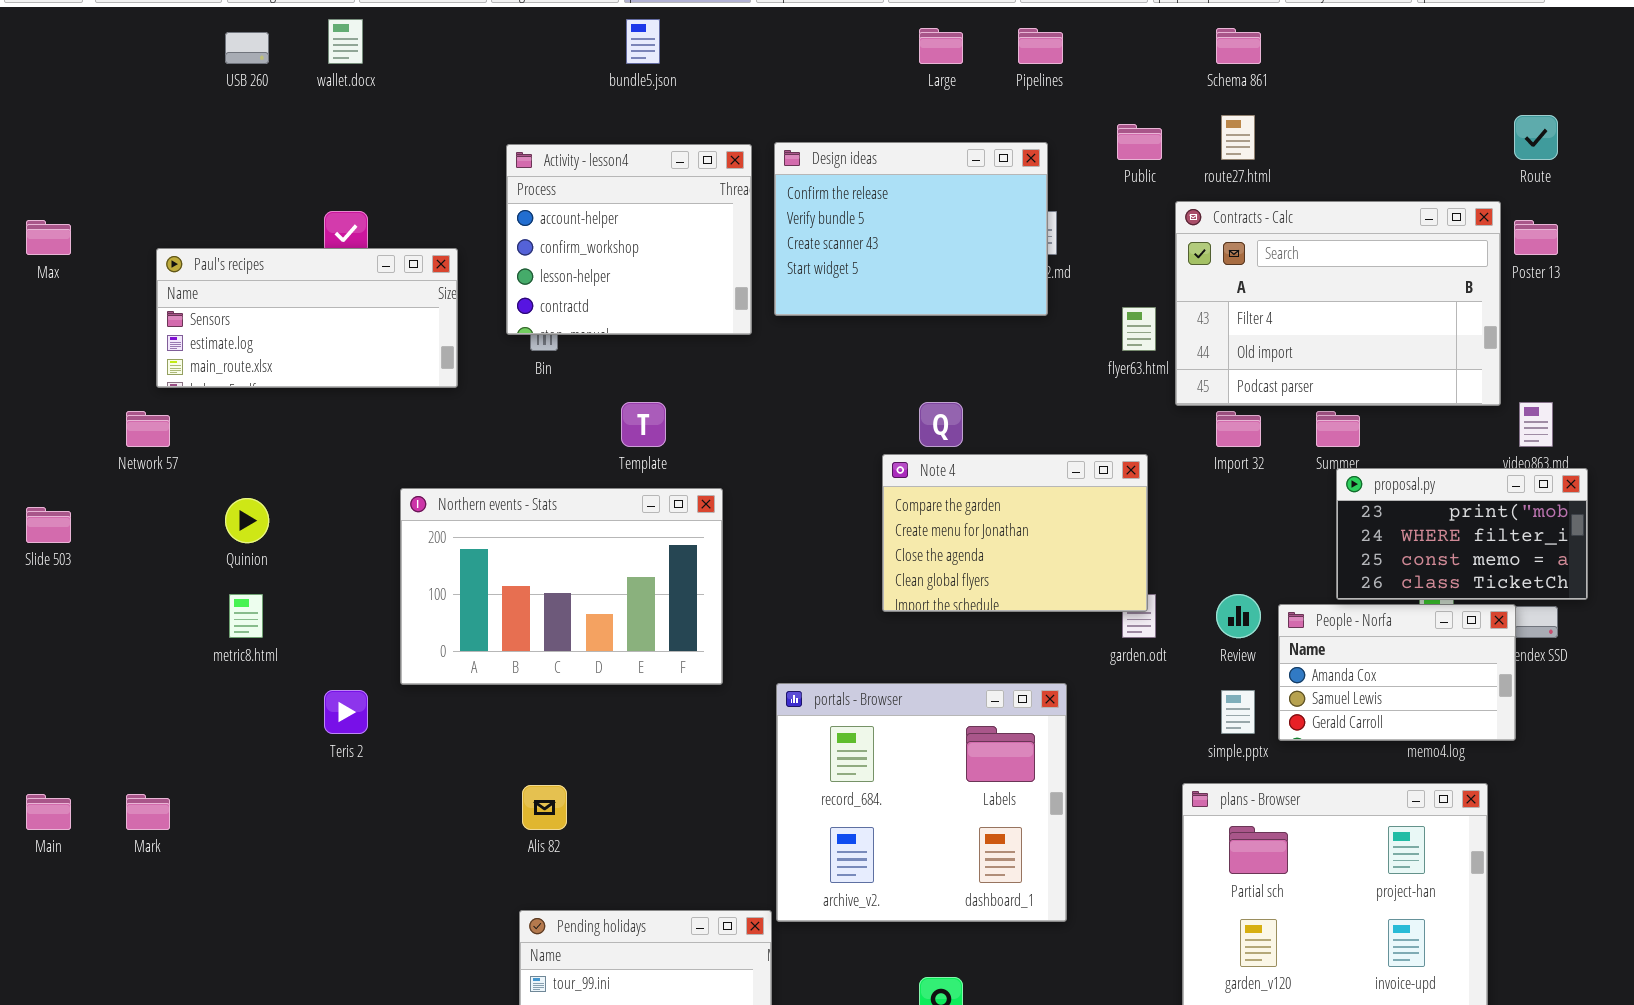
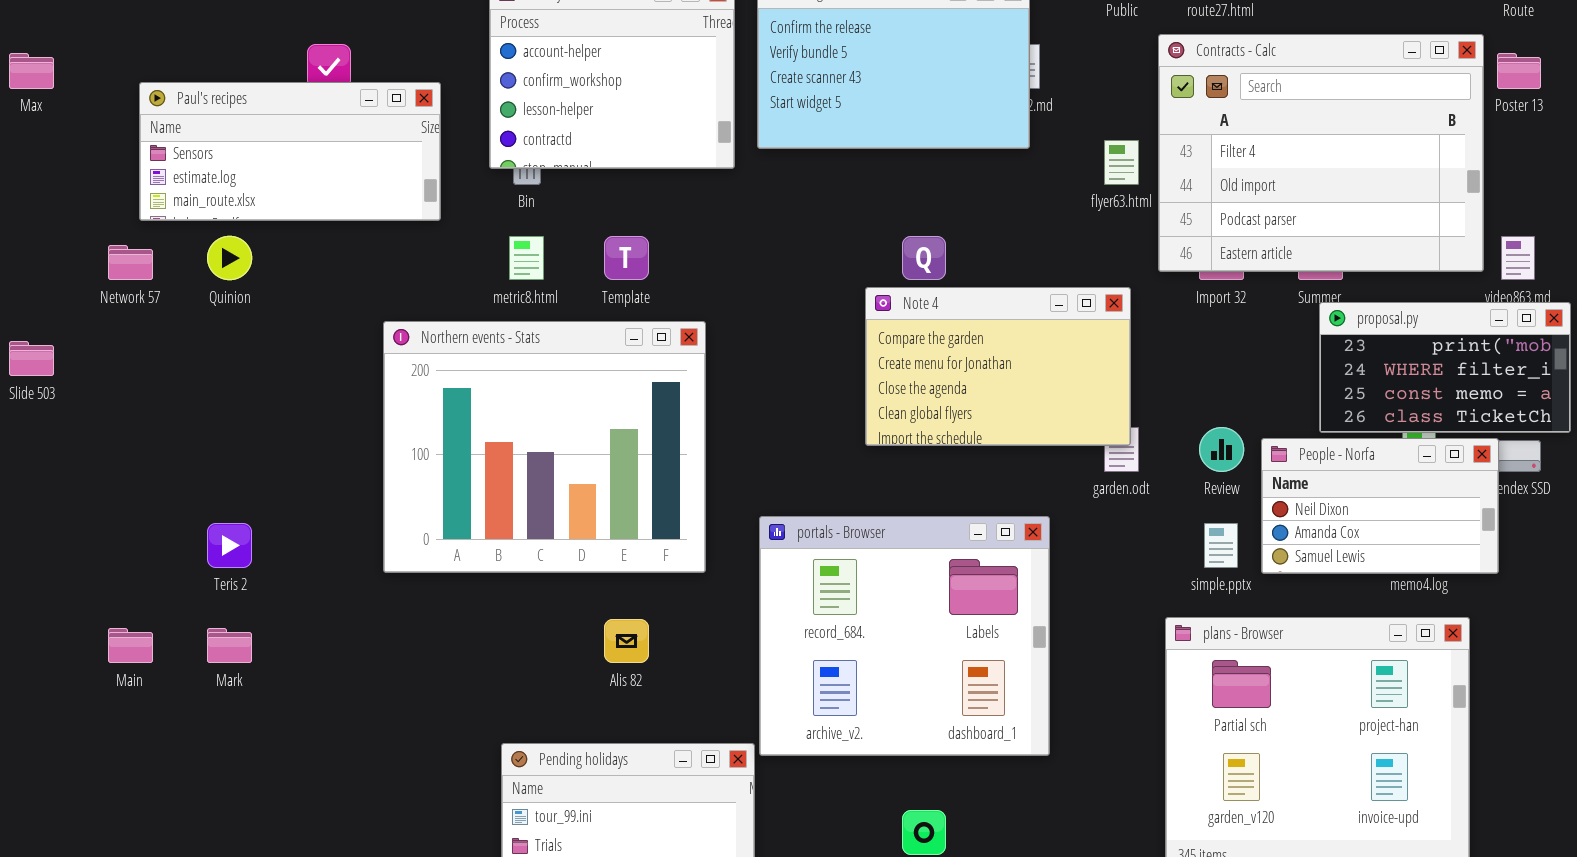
Contracts - Calc: [1175,201,1501,406] -> [1158,34,1484,272], resized
Northern events - Stats: [400,488,723,685] -> [383,321,706,573], resized
Quinion: [225,498,269,543] -> [207,236,252,280], moved
metric8.html: [229,594,263,638] -> [509,236,544,280], moved
People - Norfa: [1278,604,1516,741] -> [1261,438,1499,574], scrolled up 1 row
Teris 2: [324,690,368,734] -> [207,523,252,568], moved
Alis 82: [522,785,567,830] -> [604,619,649,663], moved
Main: [26,794,71,830] -> [108,628,153,663], moved
Mark: [126,794,170,830] -> [207,628,252,663], moved

